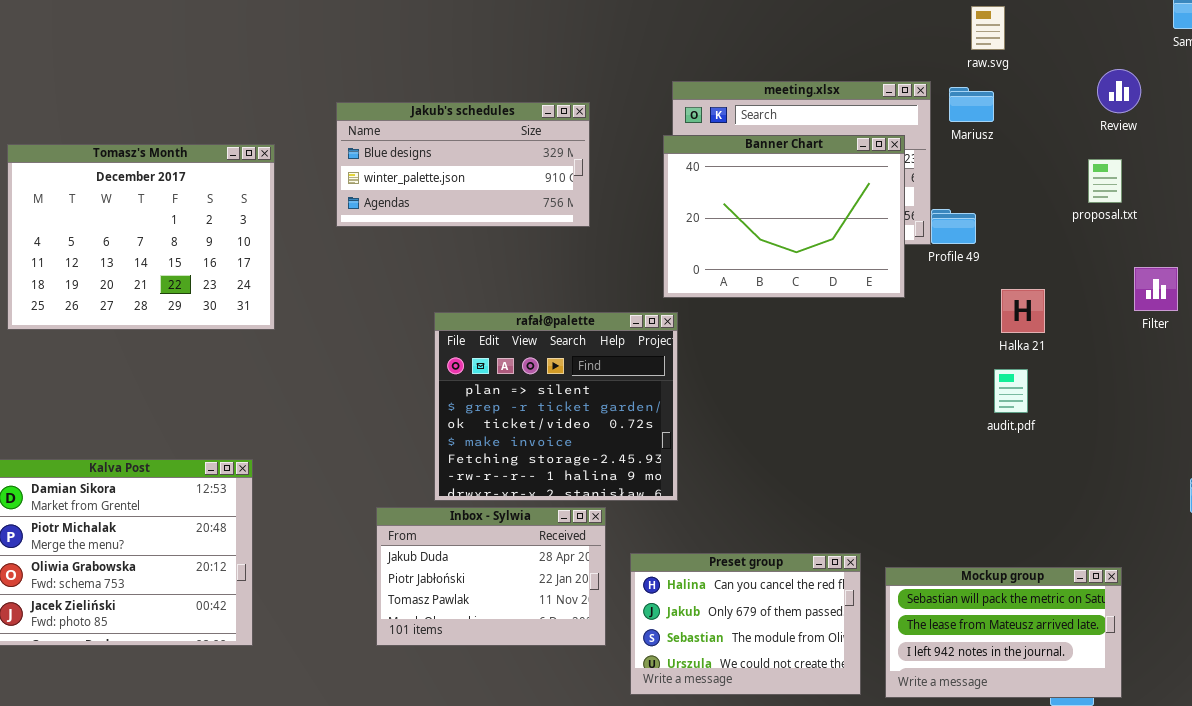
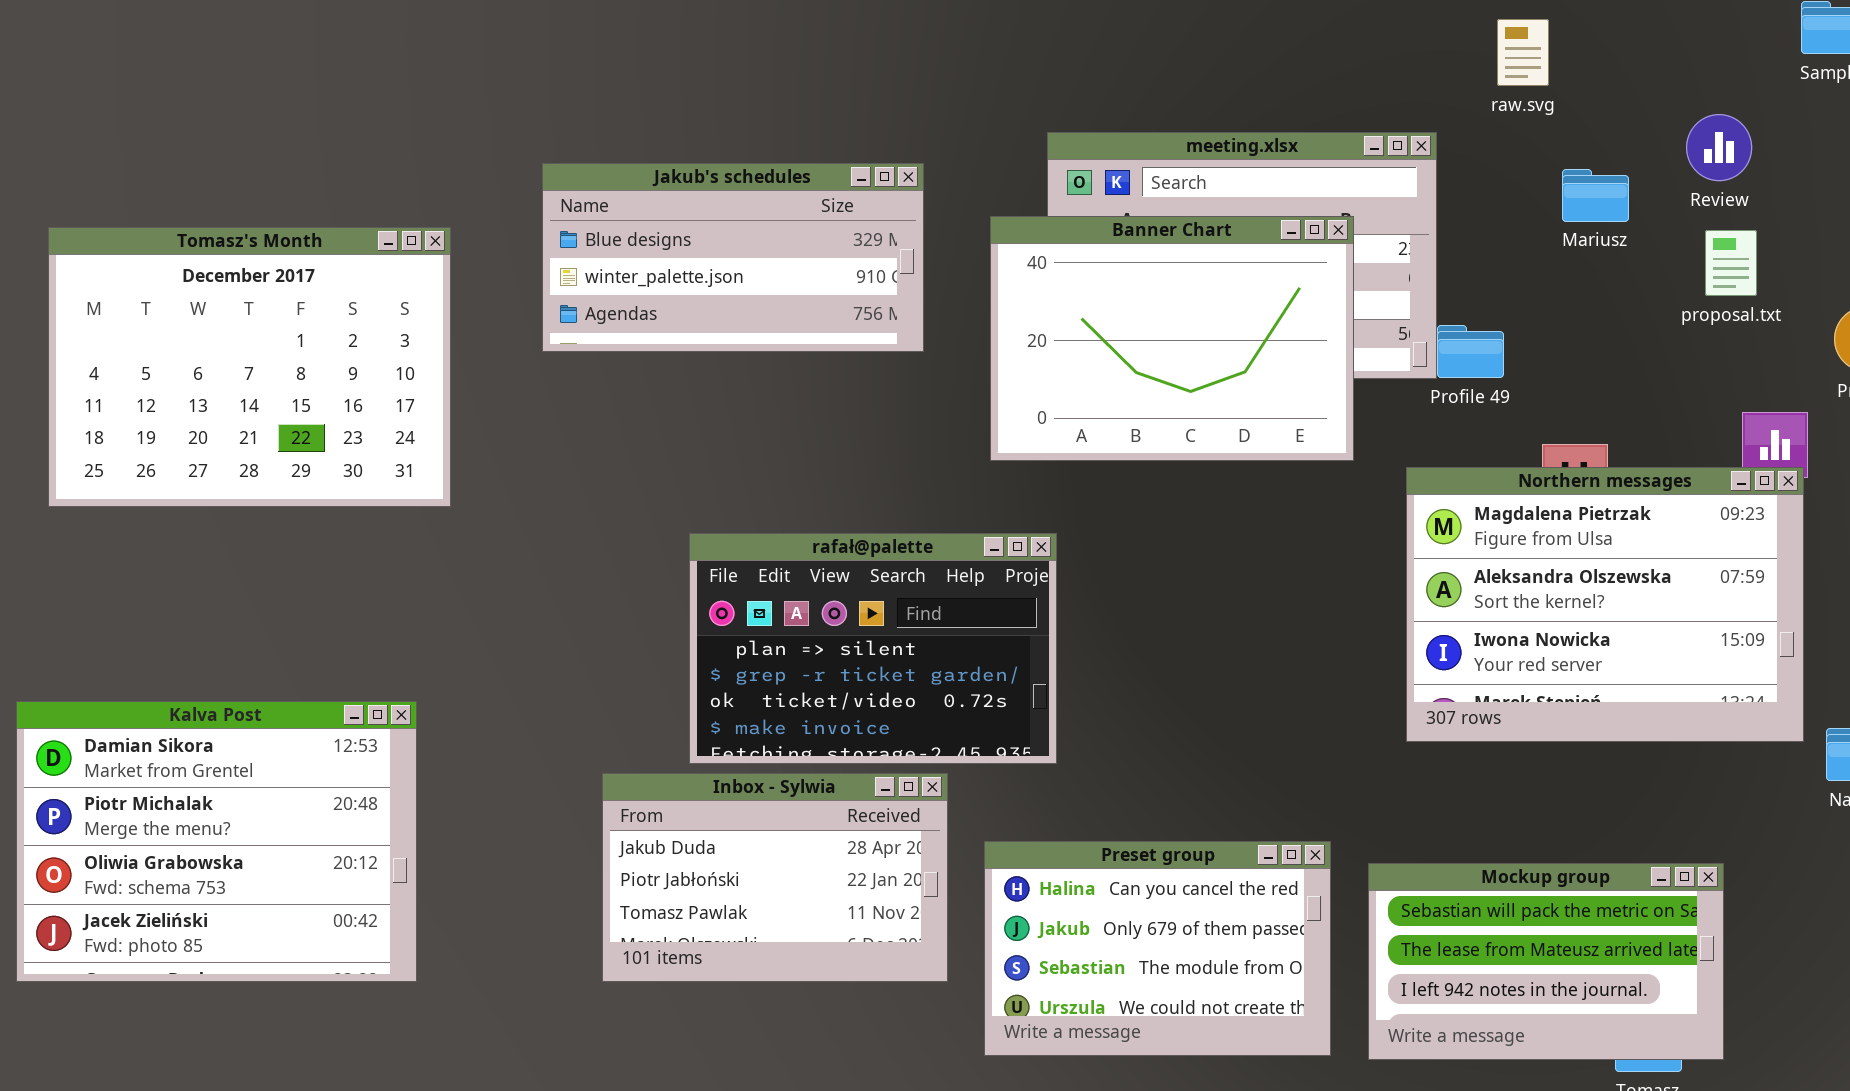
Mariusz: [949,87,994,122] -> [1562,169,1629,222], moved
Banner Chart: [663,135,905,298] -> [990,216,1354,461], moved
proposal.txt: [1088,159,1122,203] -> [1705,230,1757,296], moved
Northern messages: none -> [1406,467,1804,742], opened
rafał@palette: [434,312,678,501] -> [689,533,1057,764], resized

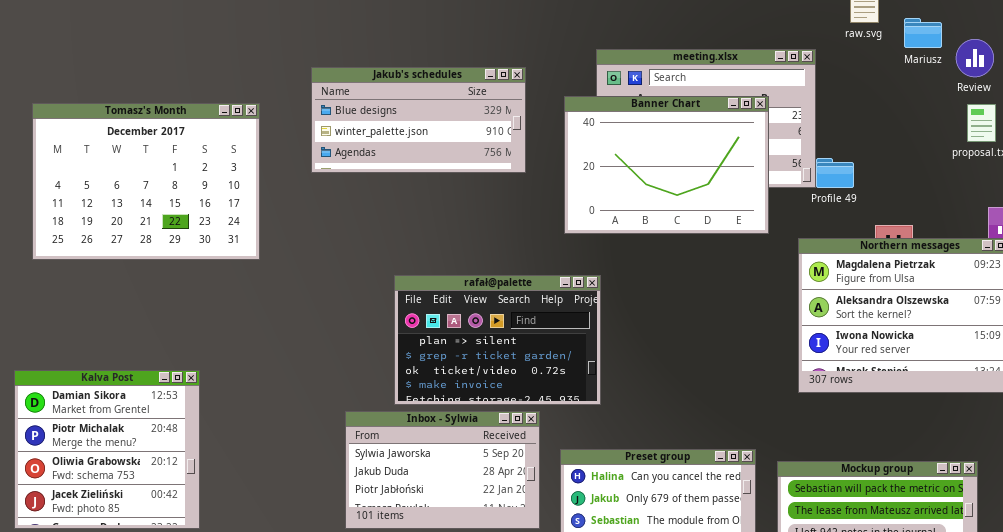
Mariusz: [1562,169,1629,222] -> [904,18,942,48], moved
Kalva Post: [16,701,417,982] -> [14,370,200,529], resized
Inbox - Sylwia: [602,773,948,982] -> [345,411,540,529], scrolled up 1 row

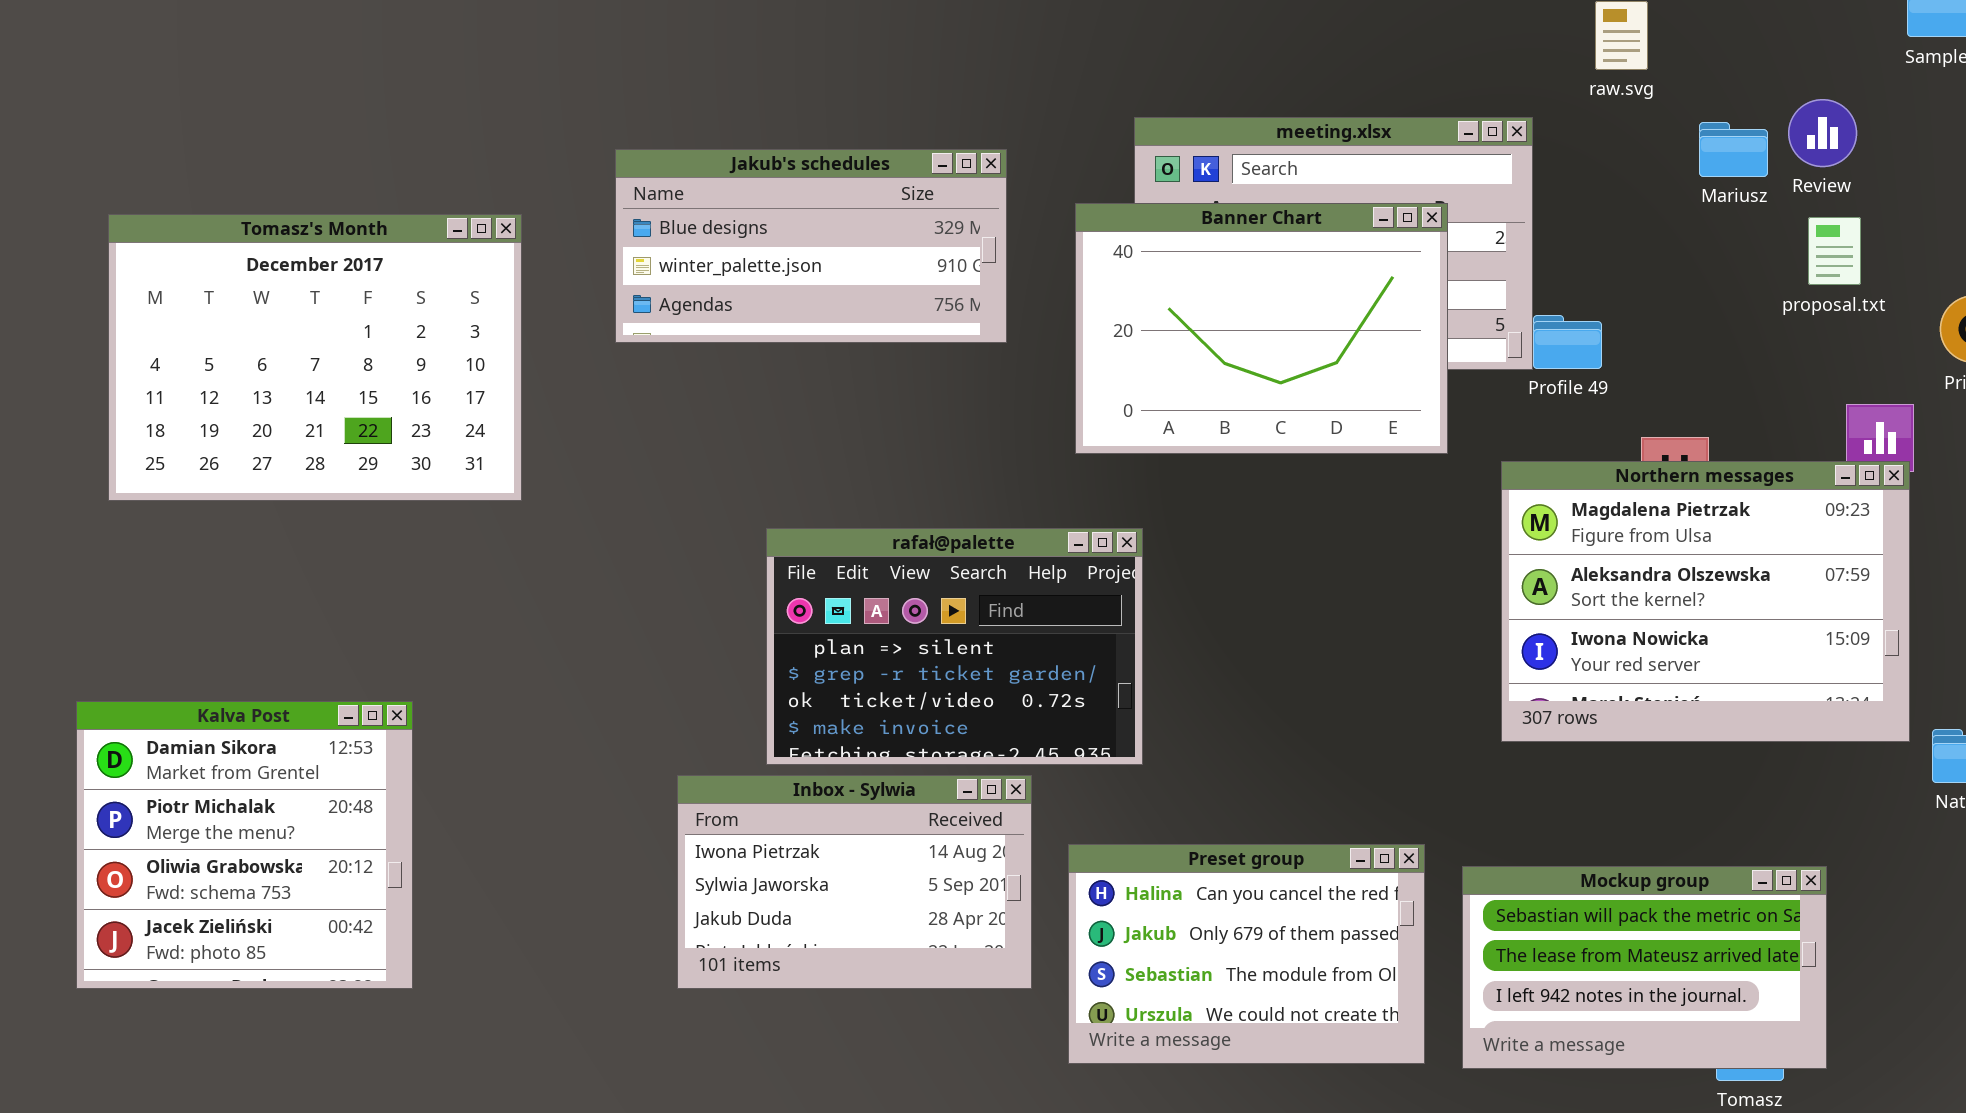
Mariusz: [904,18,942,48] -> [1699,122,1768,177], moved
Inbox - Sylwia: [345,411,540,529] -> [677,775,1032,989], scrolled up 1 row

